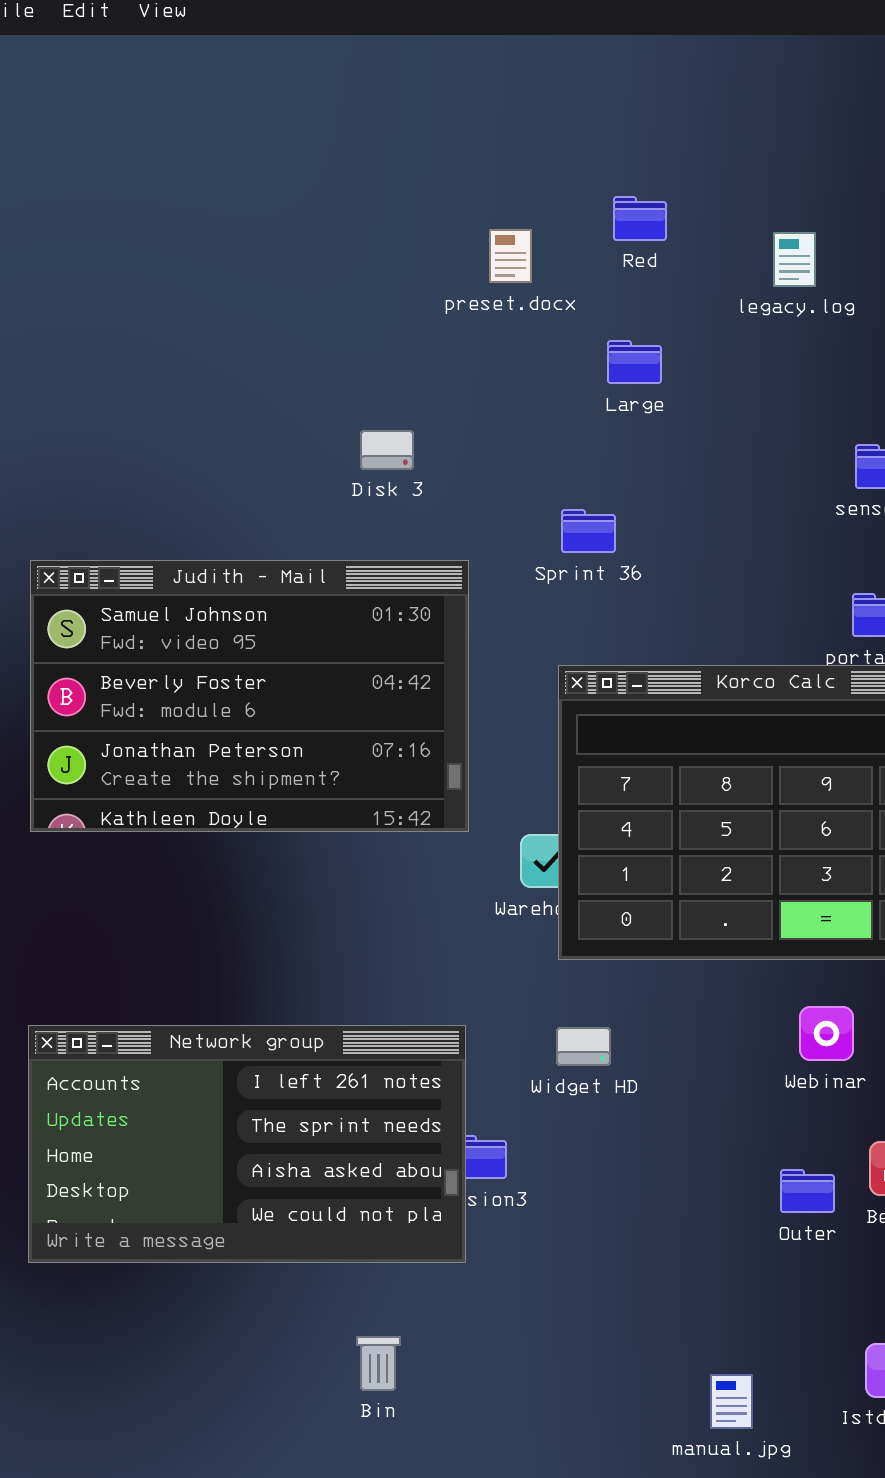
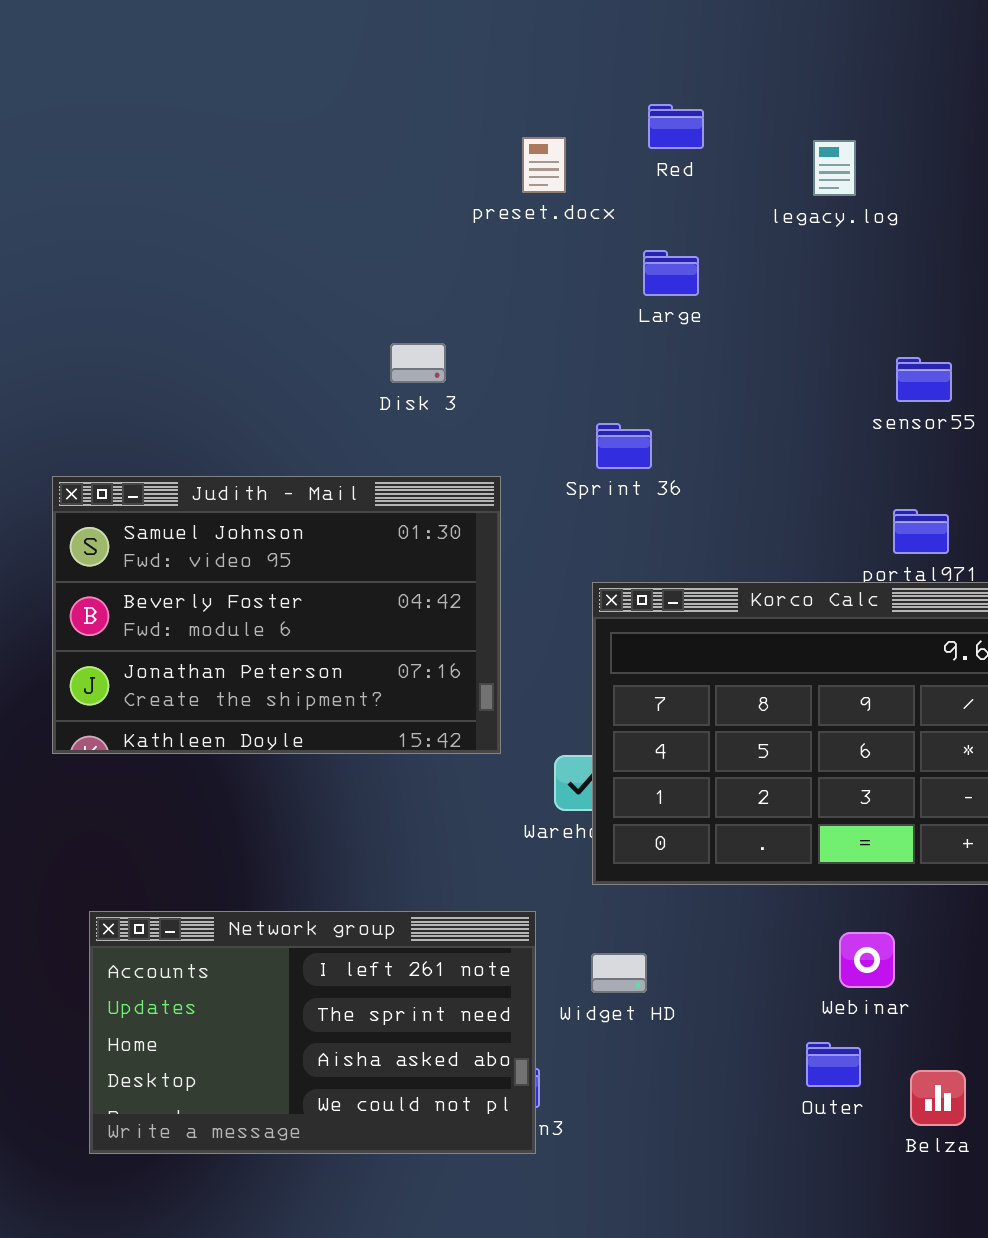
Network group: [28,1025,466,1263] -> [89,911,536,1154], moved
Outer: [780,1169,835,1213] -> [806,1042,861,1087], moved

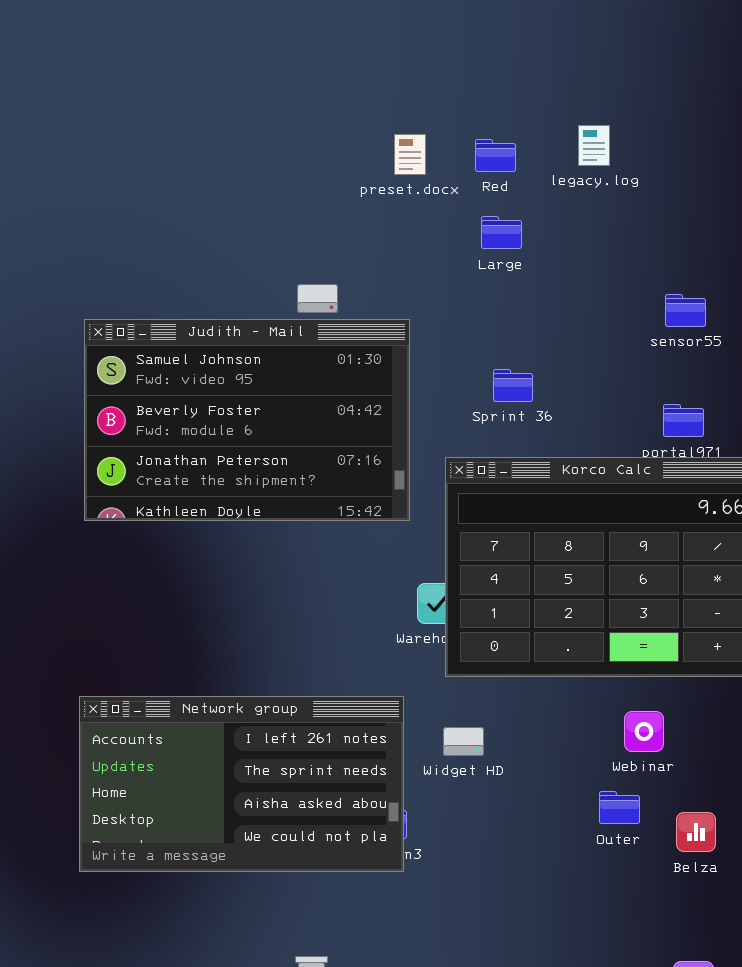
Red: [648,104,704,149] -> [475,139,516,172], moved
legacy.log: [813,140,856,196] -> [578,125,610,166], moved
Sprint 36: [596,423,652,469] -> [493,369,533,402], moved
Judith - Mail: [52,476,501,754] -> [84,319,410,521], moved

